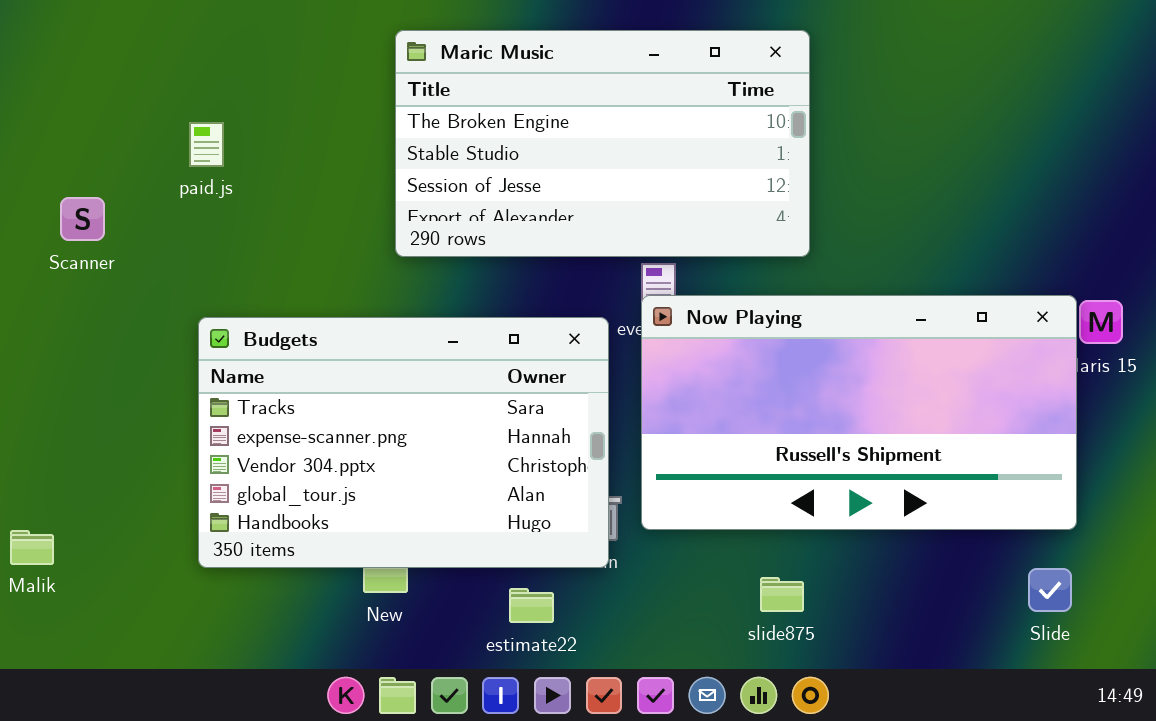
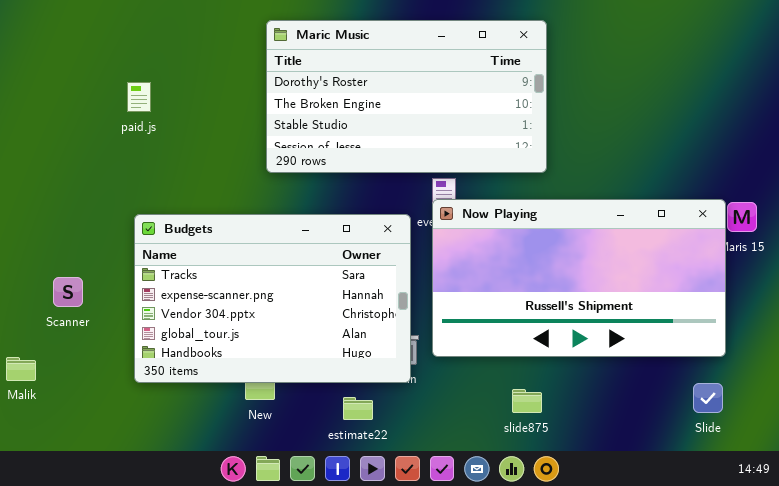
Maric Music: [395,30,810,257] -> [266,20,547,173], scrolled up 1 row
Scanner: [60,197,105,241] -> [53,277,83,307], moved

